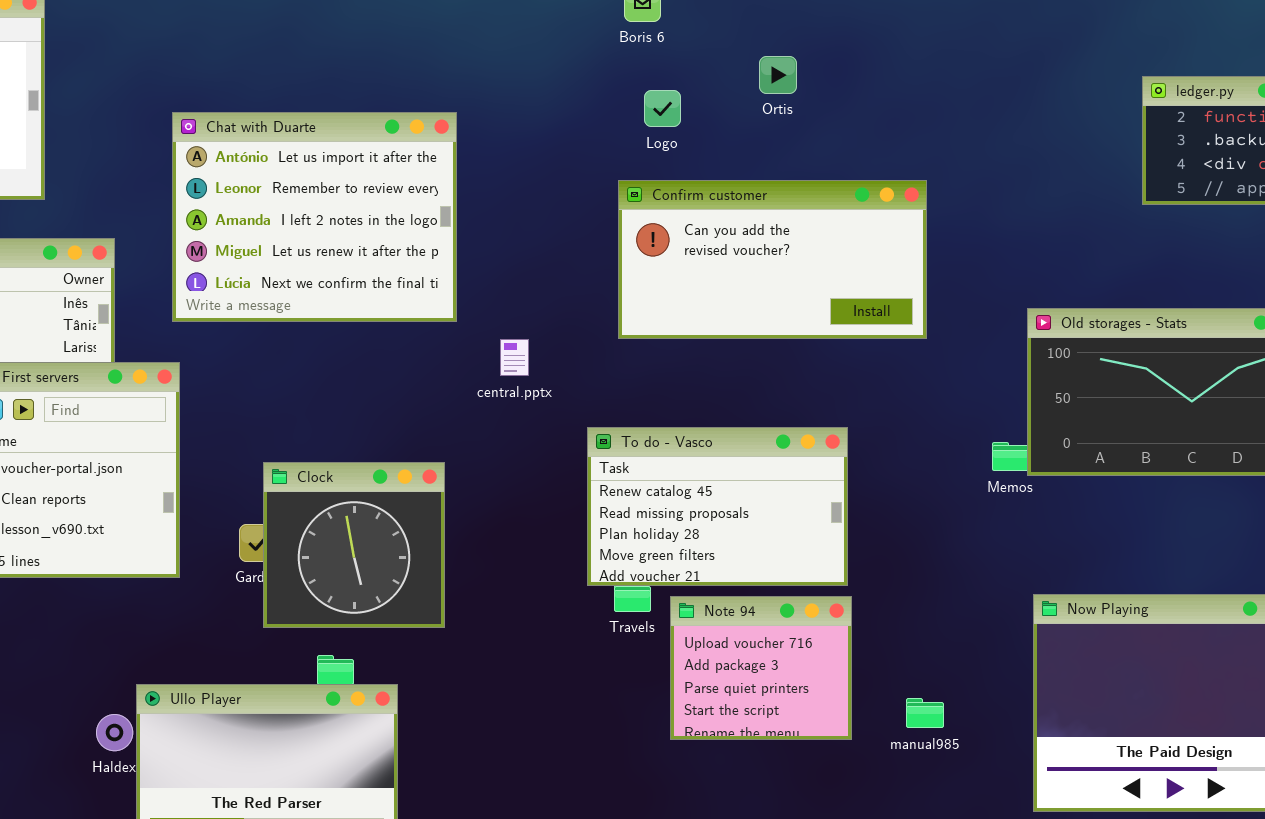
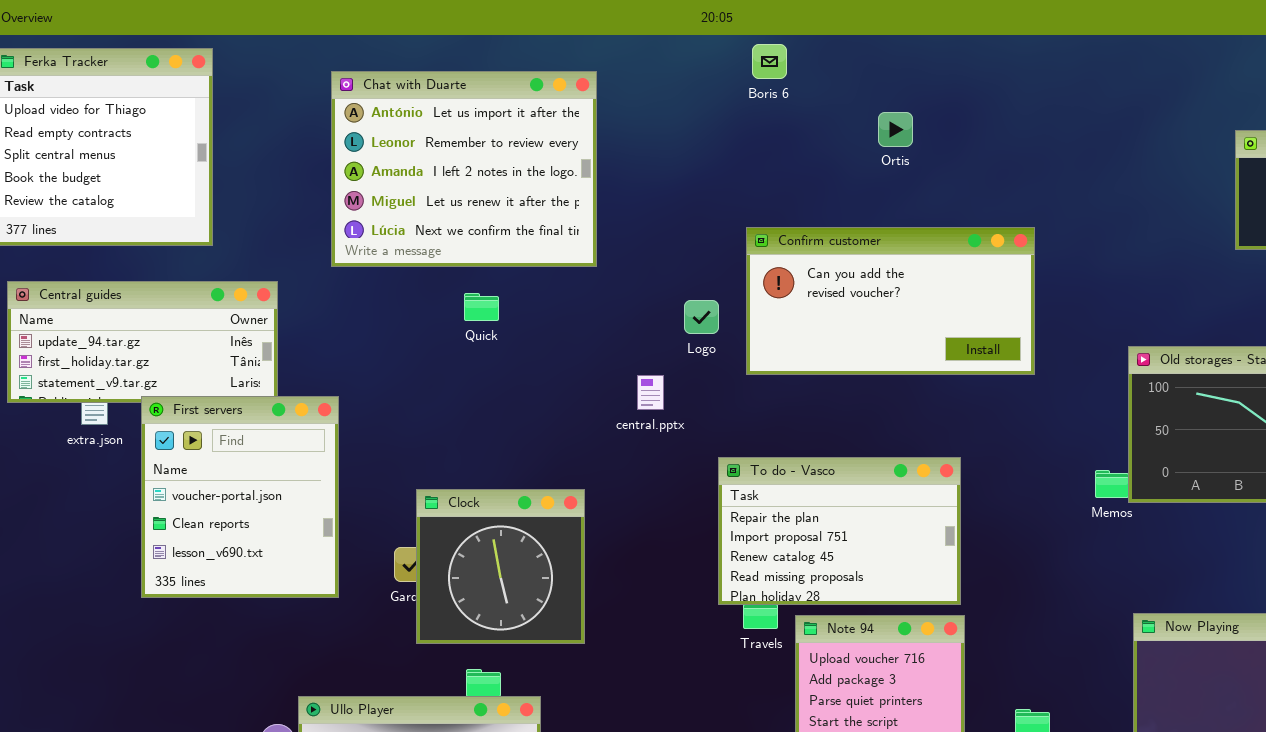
Logo: [644,90,681,127] -> [684,300,719,334], moved
Chat with Duarte: [172,112,457,322] -> [331,71,597,267], moved
To do - Vasco: [587,427,848,586] -> [718,457,961,605], scrolled up 2 rows

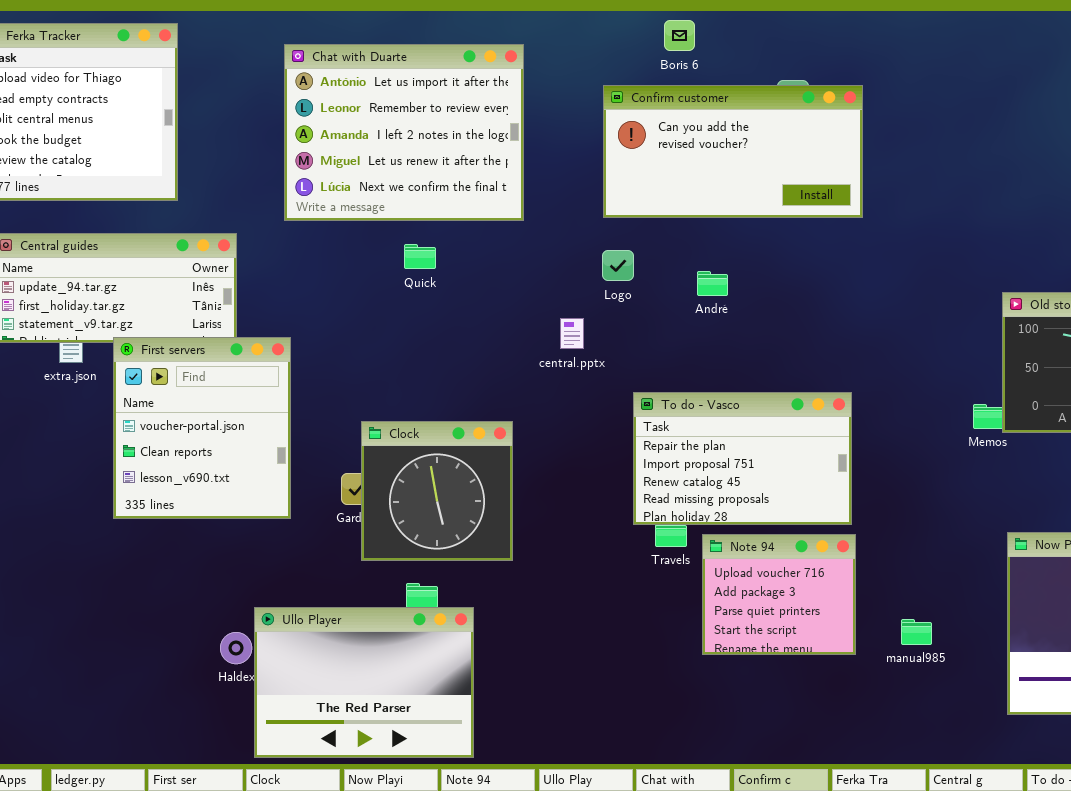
Confirm customer: [746,227,1035,375] -> [603,85,863,218], moved

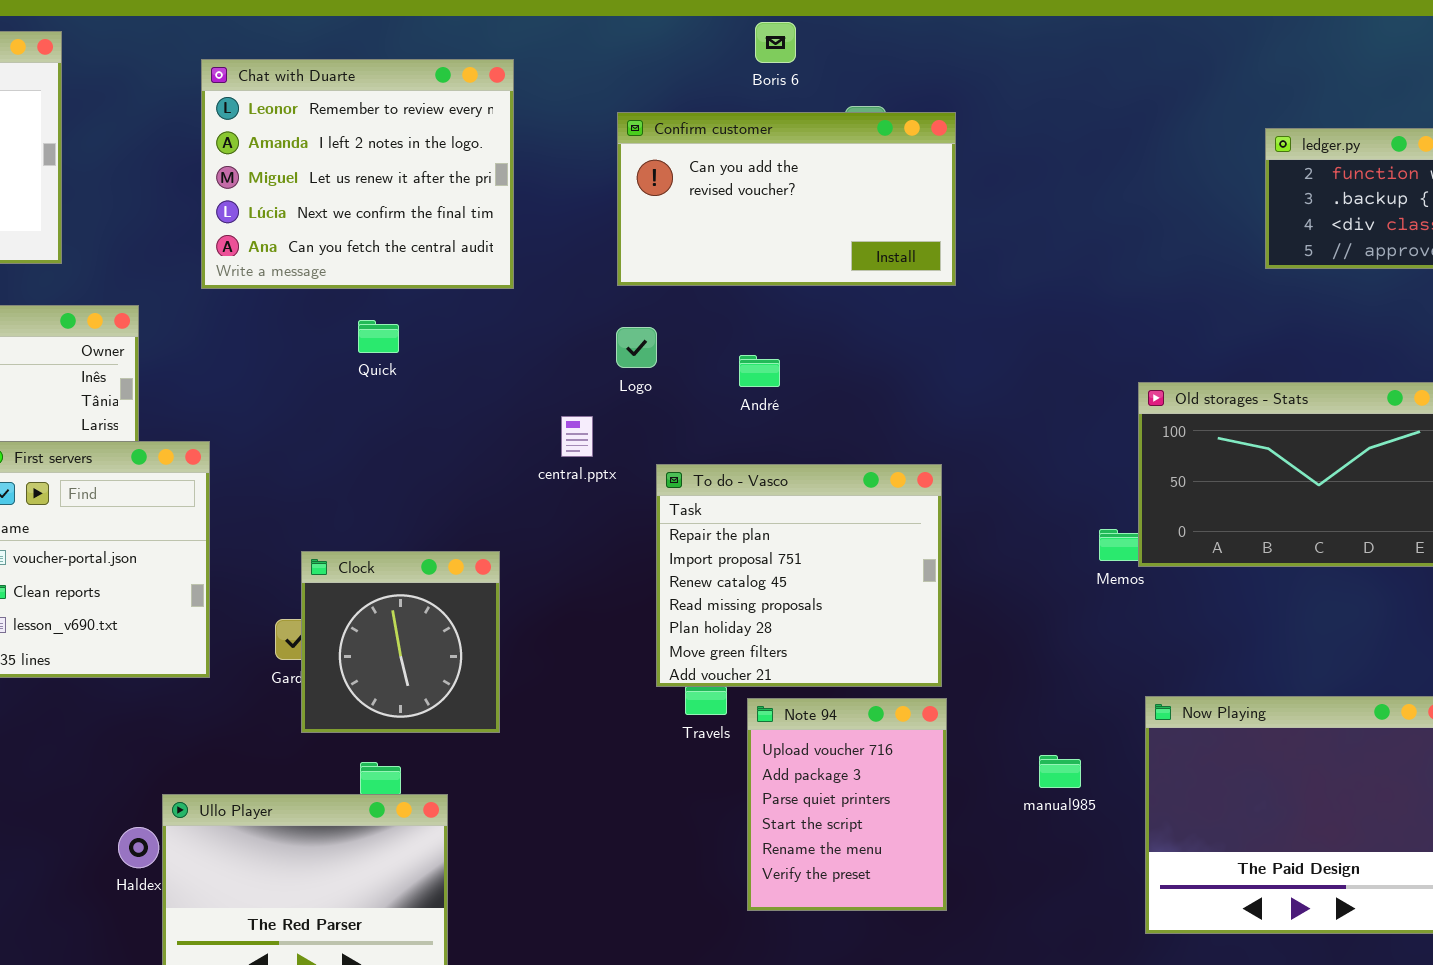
Boris 6: [664,20,695,51] -> [755,22,796,63], moved
Chat with Duarte: [284,44,524,221] -> [201,59,514,289], scrolled down 1 row
To do - Vasco: [633,392,852,525] -> [656,464,942,687], resized
Note 94: [702,534,856,655] -> [747,698,947,911], resized
manual985: [901,619,932,645] -> [1039,755,1081,788], moved

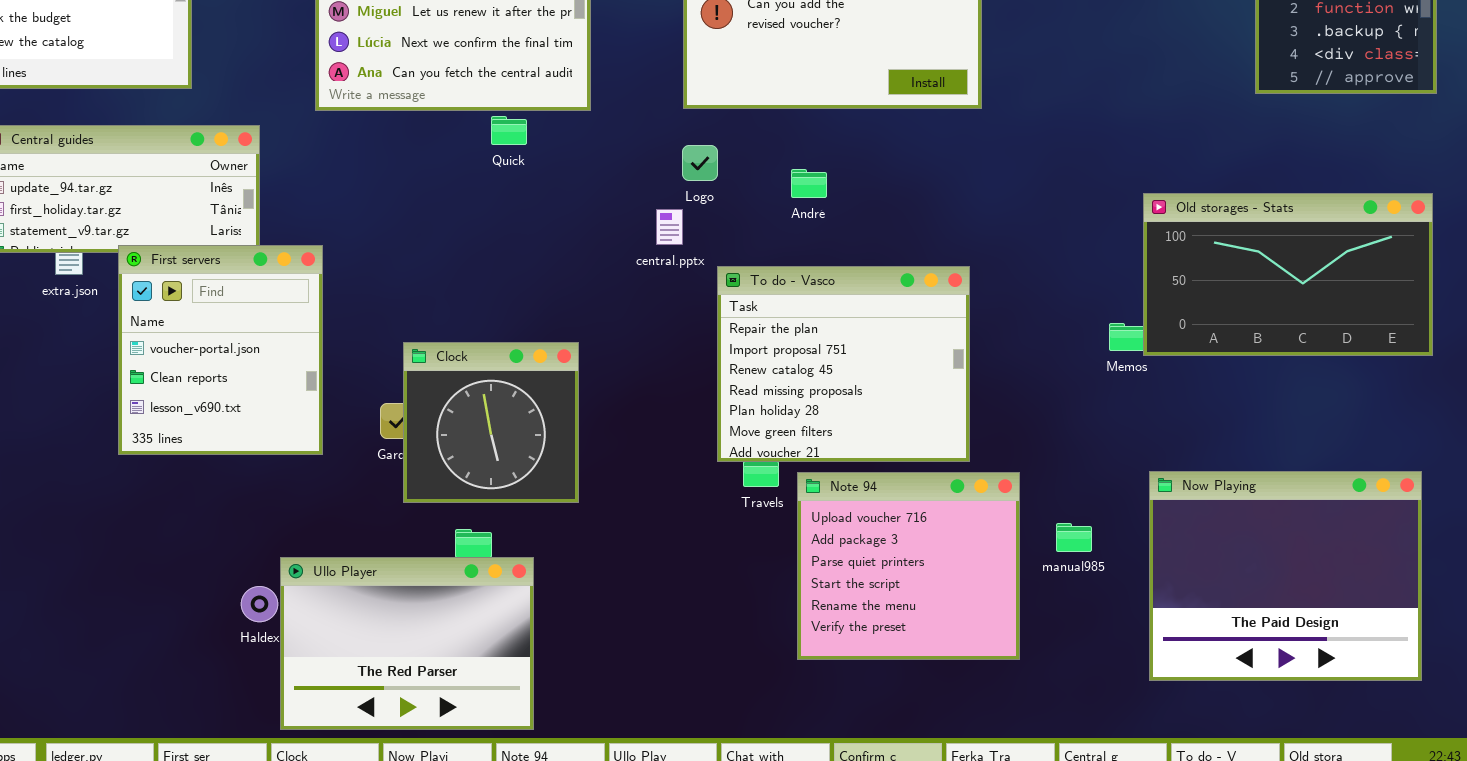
Quick: [358,320,399,353] -> [491,116,527,145], moved
central.pptx: [561,416,593,457] -> [656,209,683,245], moved
Note 94: [747,698,947,911] -> [797,472,1020,660], resized

